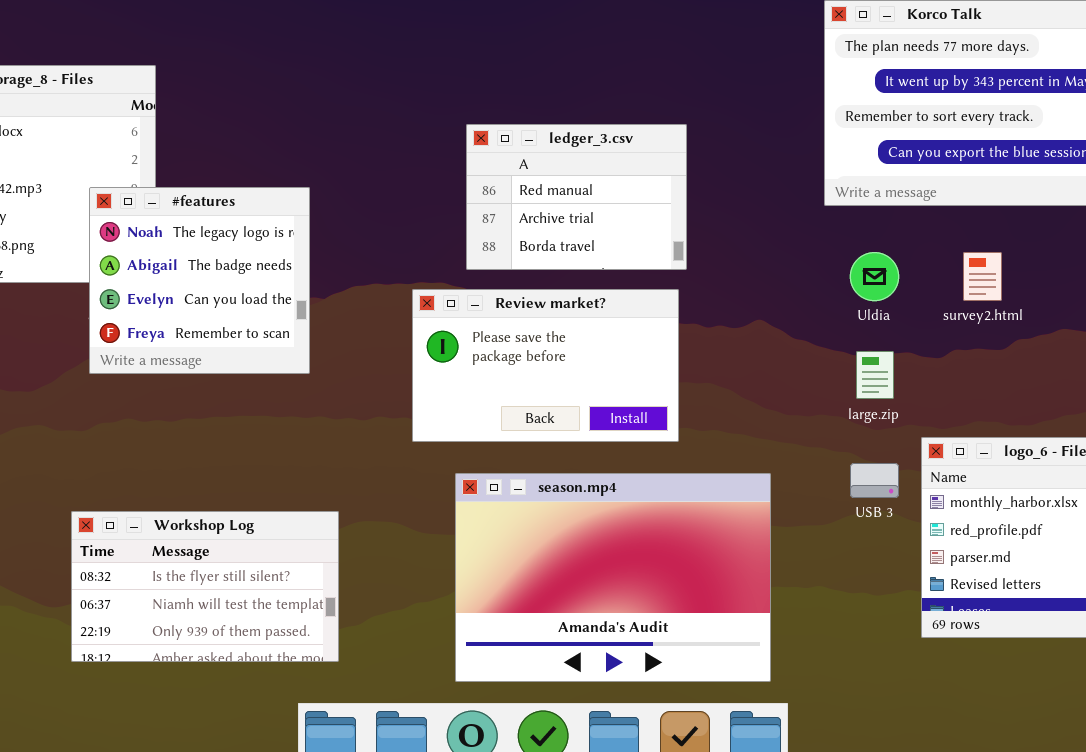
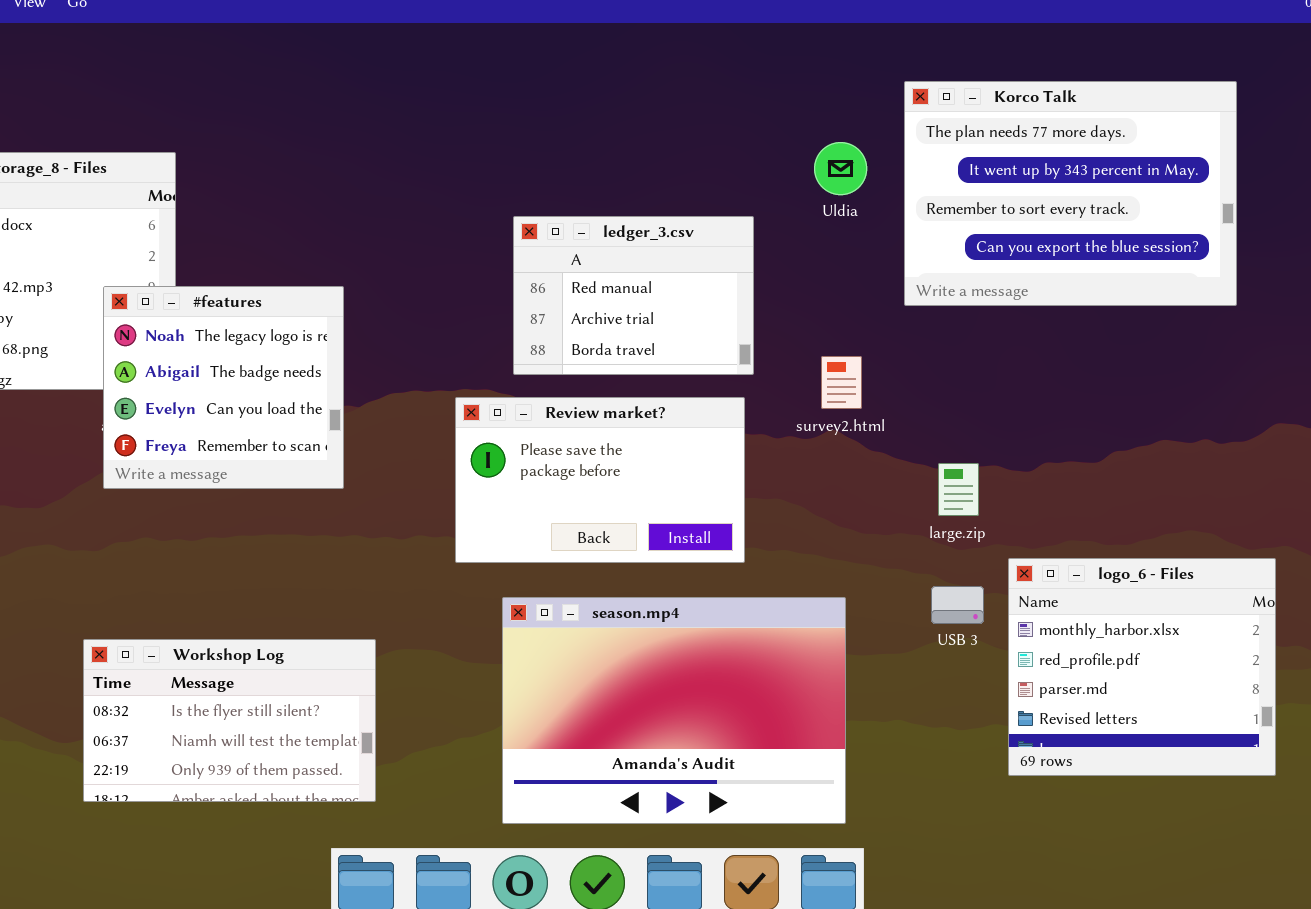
Uldia: [850,252,899,301] -> [814,142,867,195], moved
survey2.html: [963,252,1002,301] -> [821,356,862,409], moved

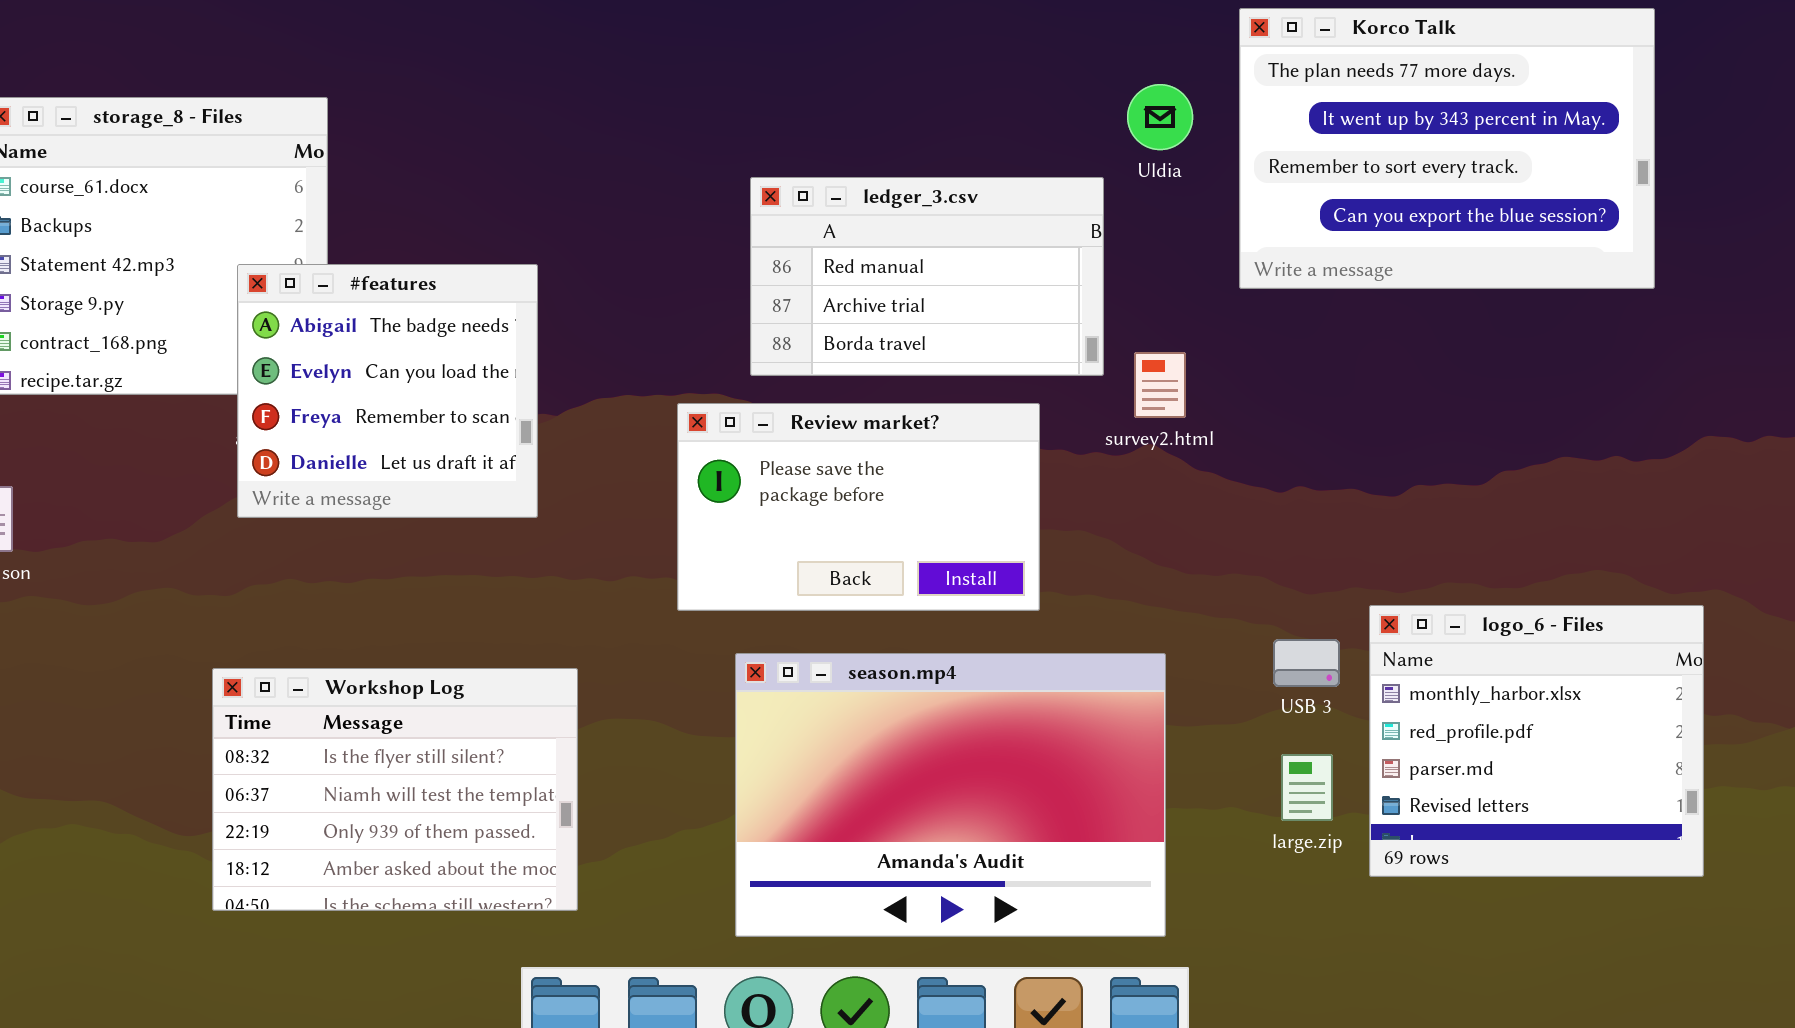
ledger_3.csv: [513,216,754,375] -> [750,177,1104,376], resized
#features: [103,286,344,489] -> [237,264,538,518], scrolled down 1 row
large.zip: [938,463,979,516] -> [1281,754,1333,821], moved
Workshop Log: [83,639,376,802] -> [212,668,578,911], resized

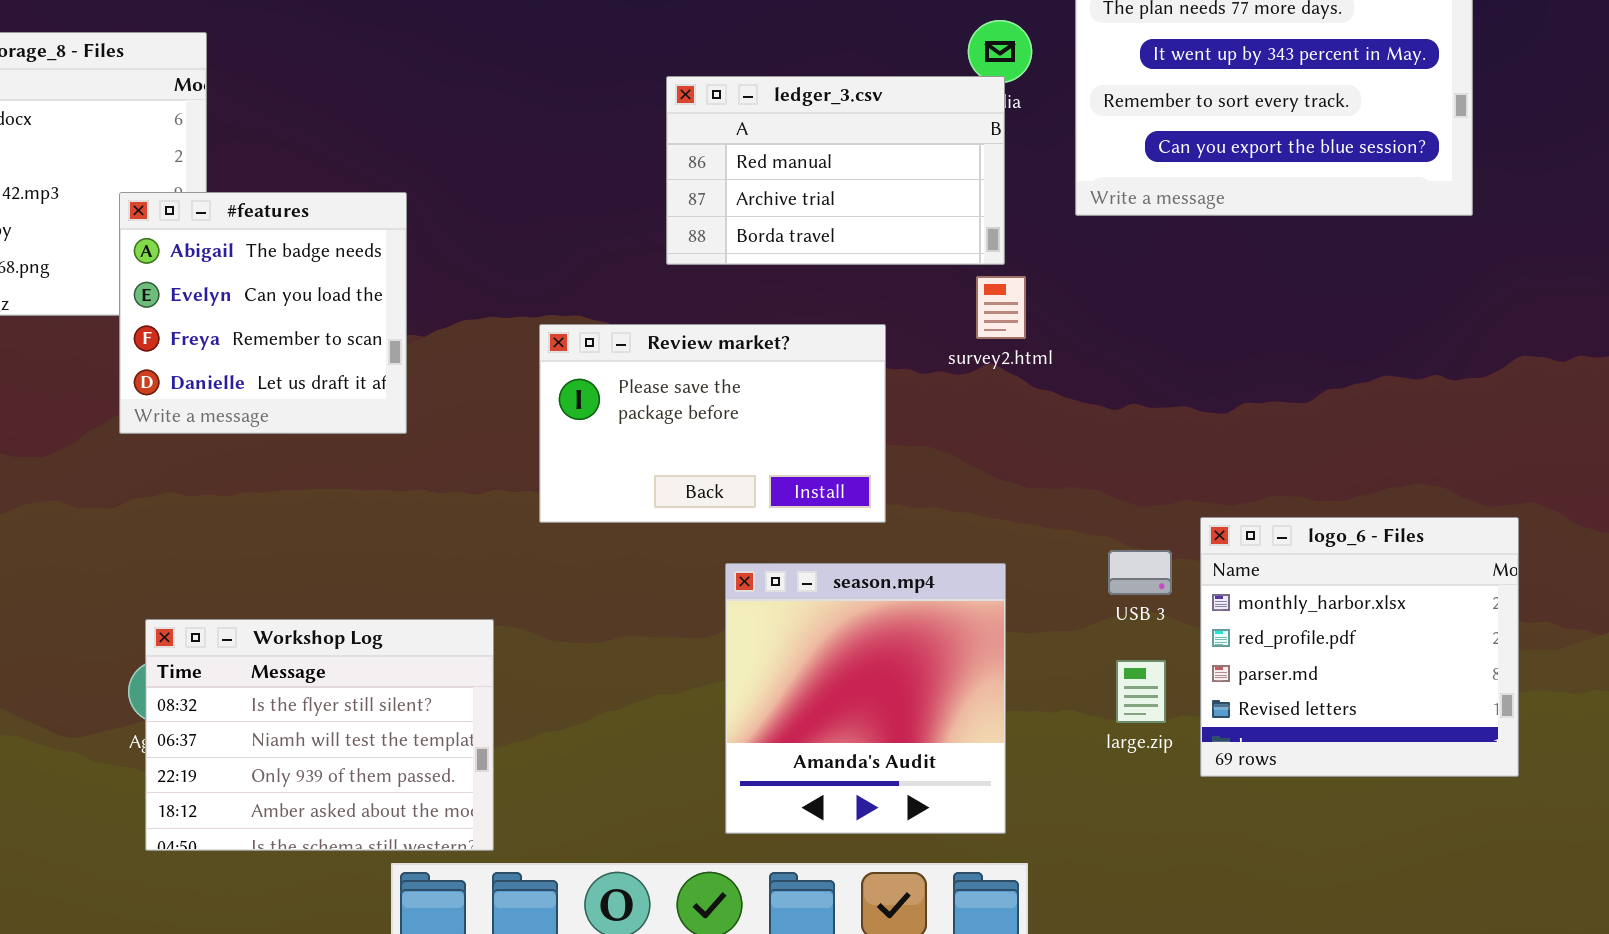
ledger_3.csv: [750,177,1104,376] -> [666,76,1005,265], moved
season.mp4: [735,653,1166,937] -> [725,563,1006,834], resized
Workshop Log: [212,668,578,911] -> [145,619,494,851], moved

